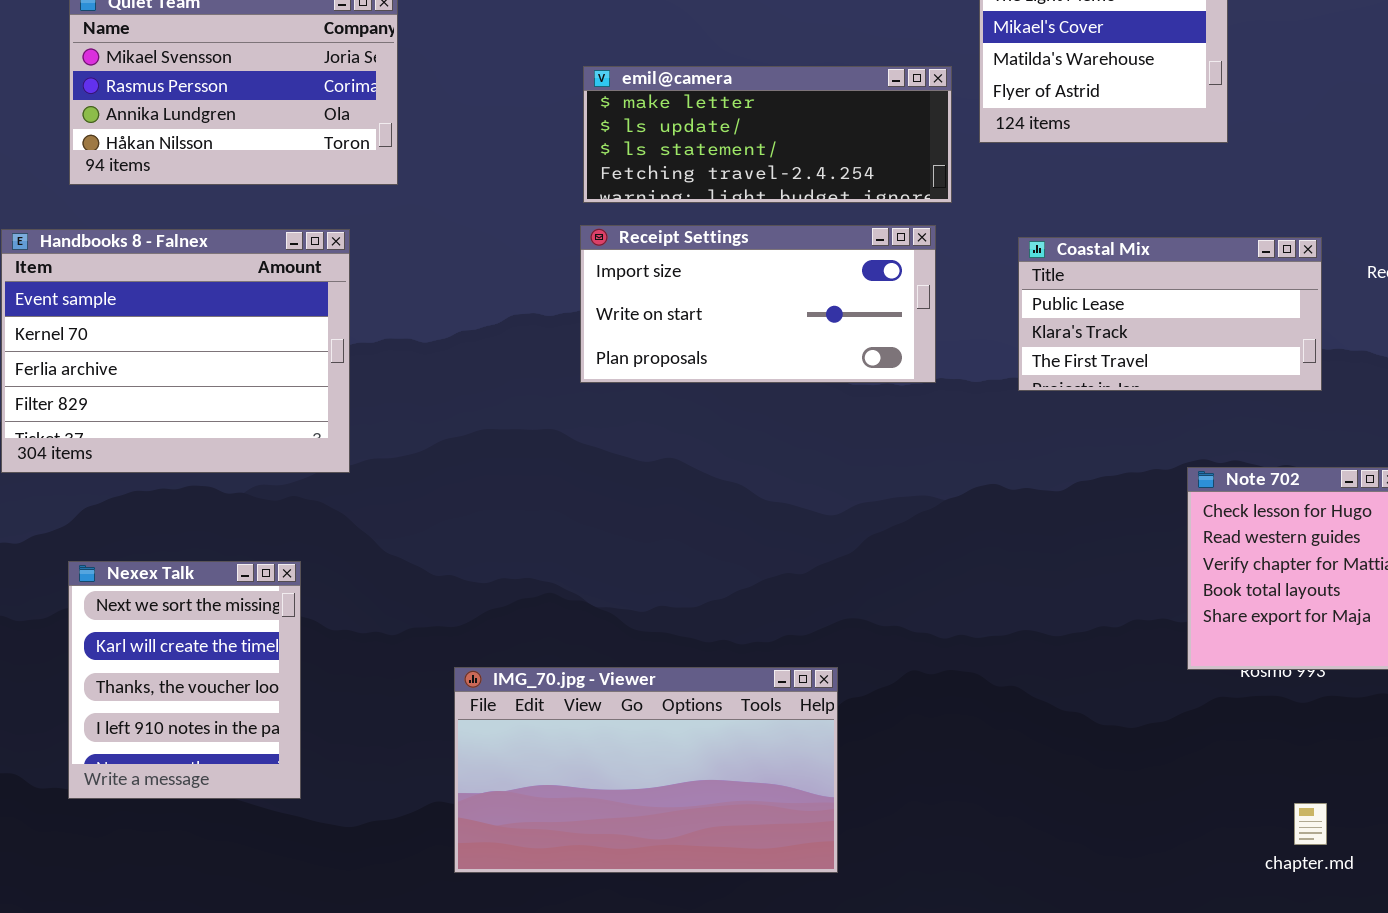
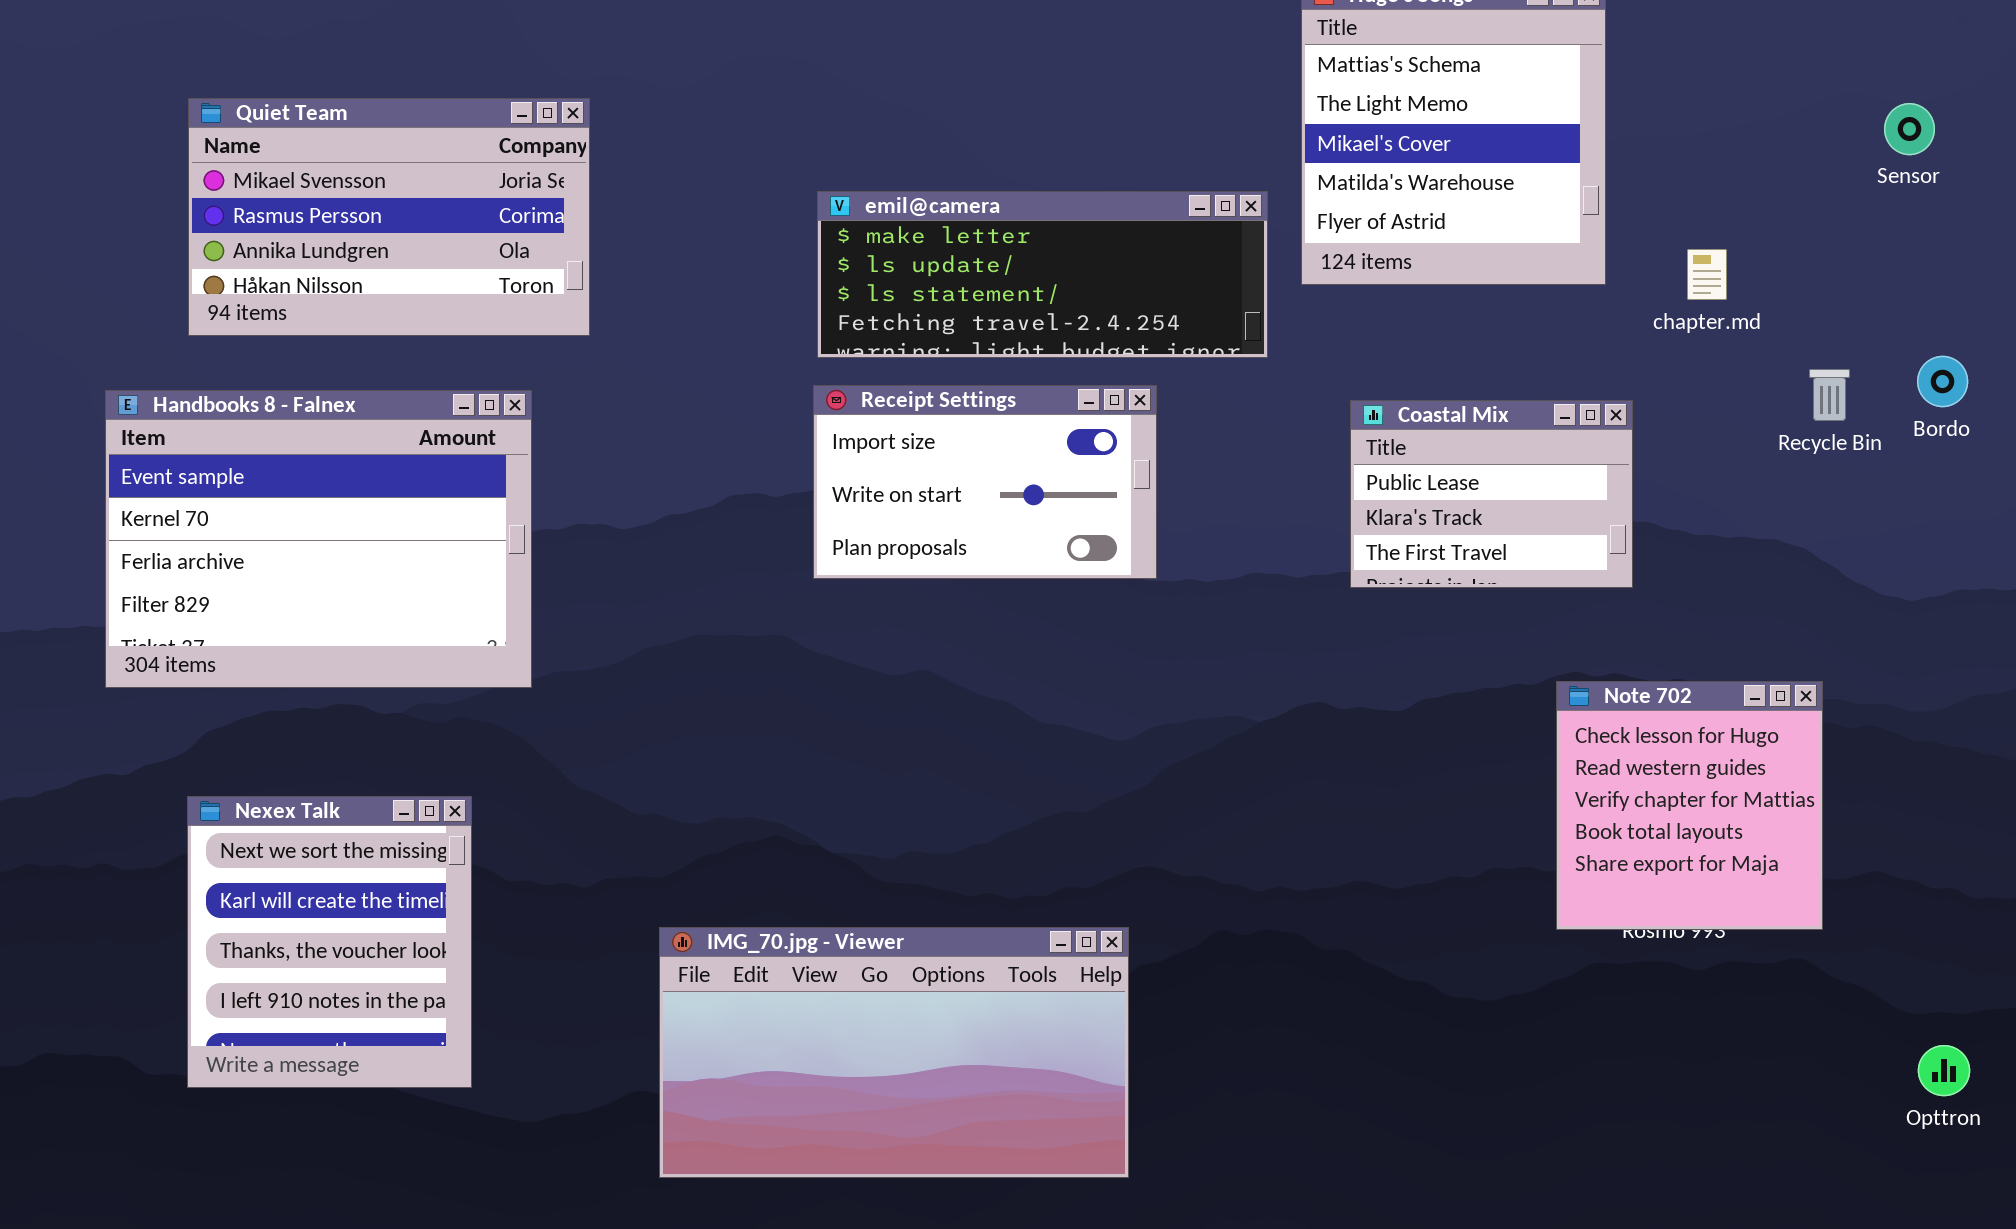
Receipt Settings: [580,225,936,383] -> [813,385,1157,579], resized
Coastal Mix: [1018,237,1322,391] -> [1350,400,1633,588], resized
chapter.md: [1294,803,1327,845] -> [1687,249,1727,300], moved

